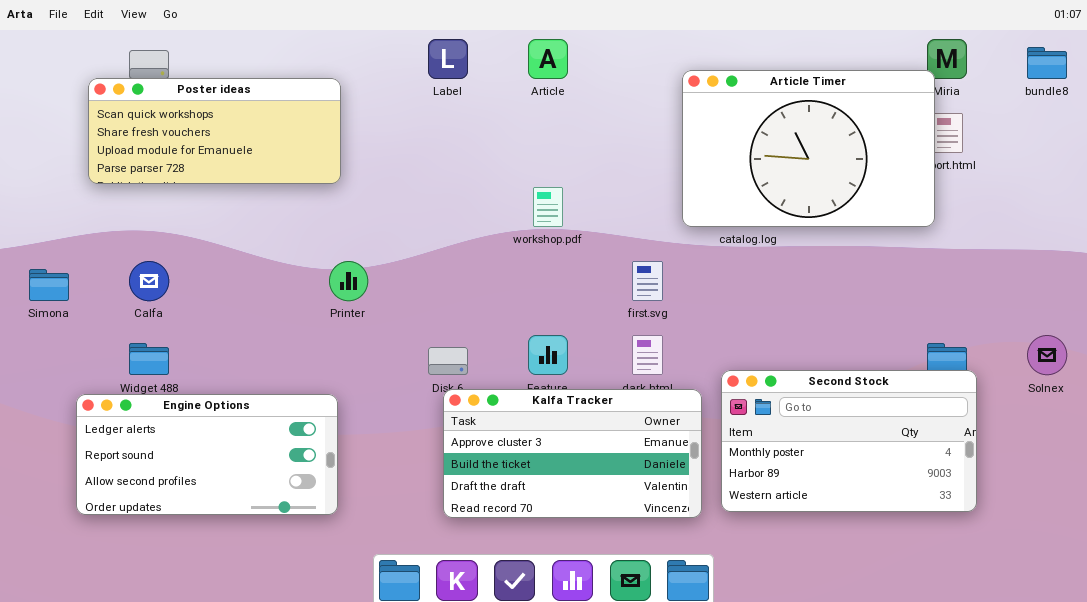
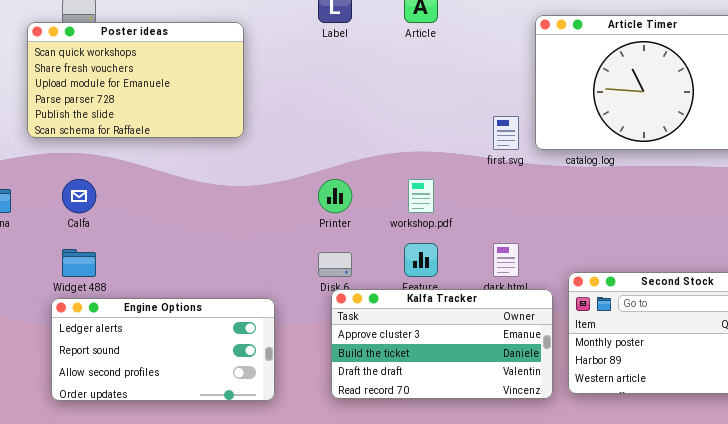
Poster ideas: [88,78,341,184] -> [27,22,244,138], resized
workshop.pdf: [533,187,563,227] -> [408,179,434,213], moved
Printer: [329,261,368,301] -> [318,179,352,213], moved
first.svg: [632,261,663,301] -> [493,116,519,150], moved
Engine Options: [76,394,338,515] -> [51,298,275,401], moved

